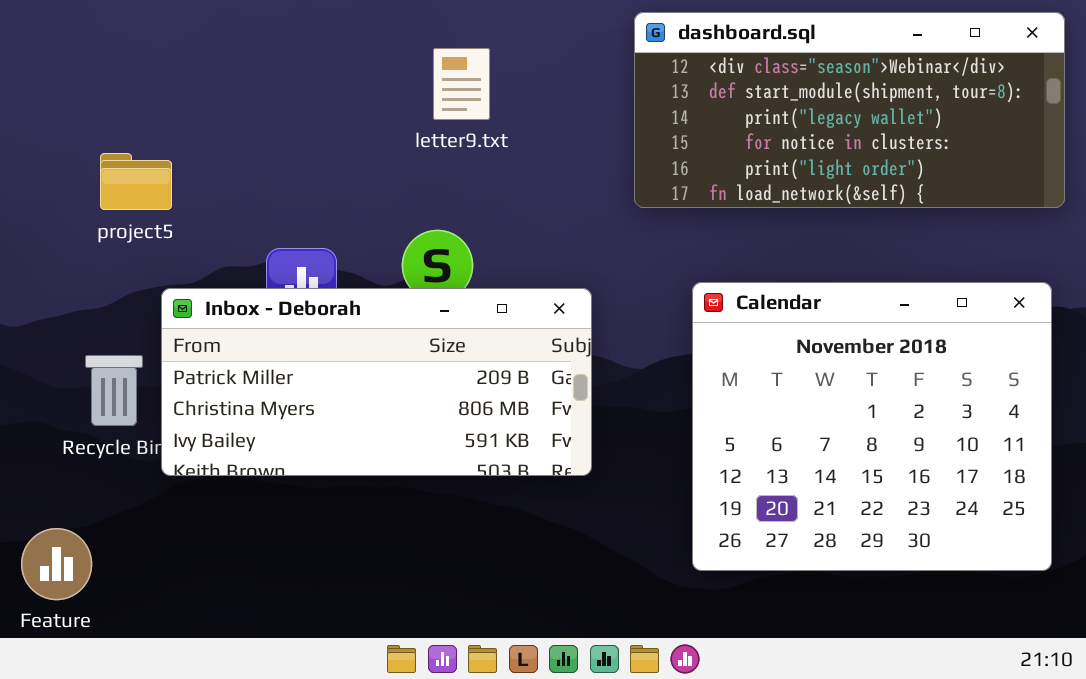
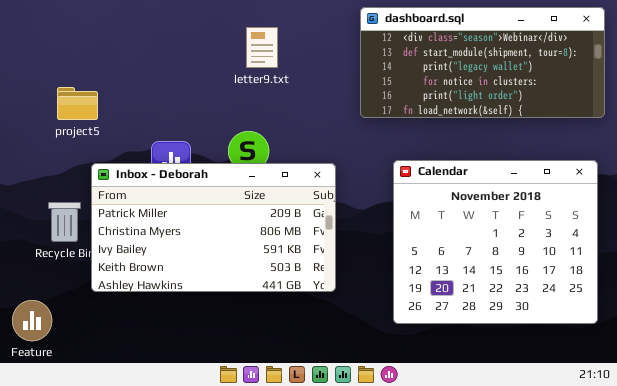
Inbox - Deborah: [161,288,592,476] -> [91,163,336,292], resized

